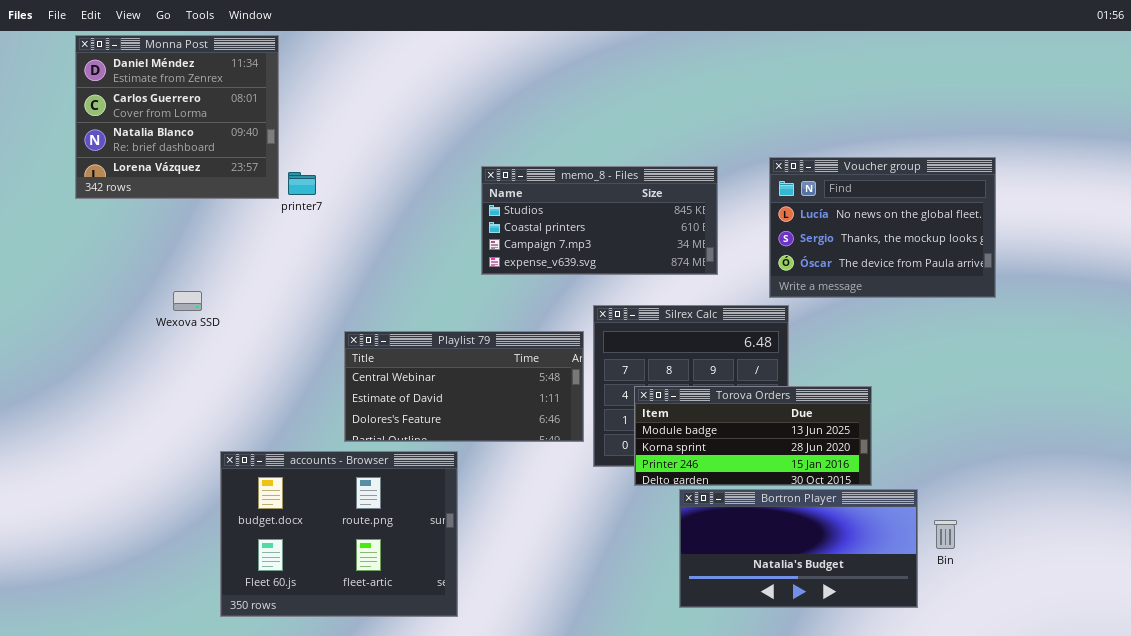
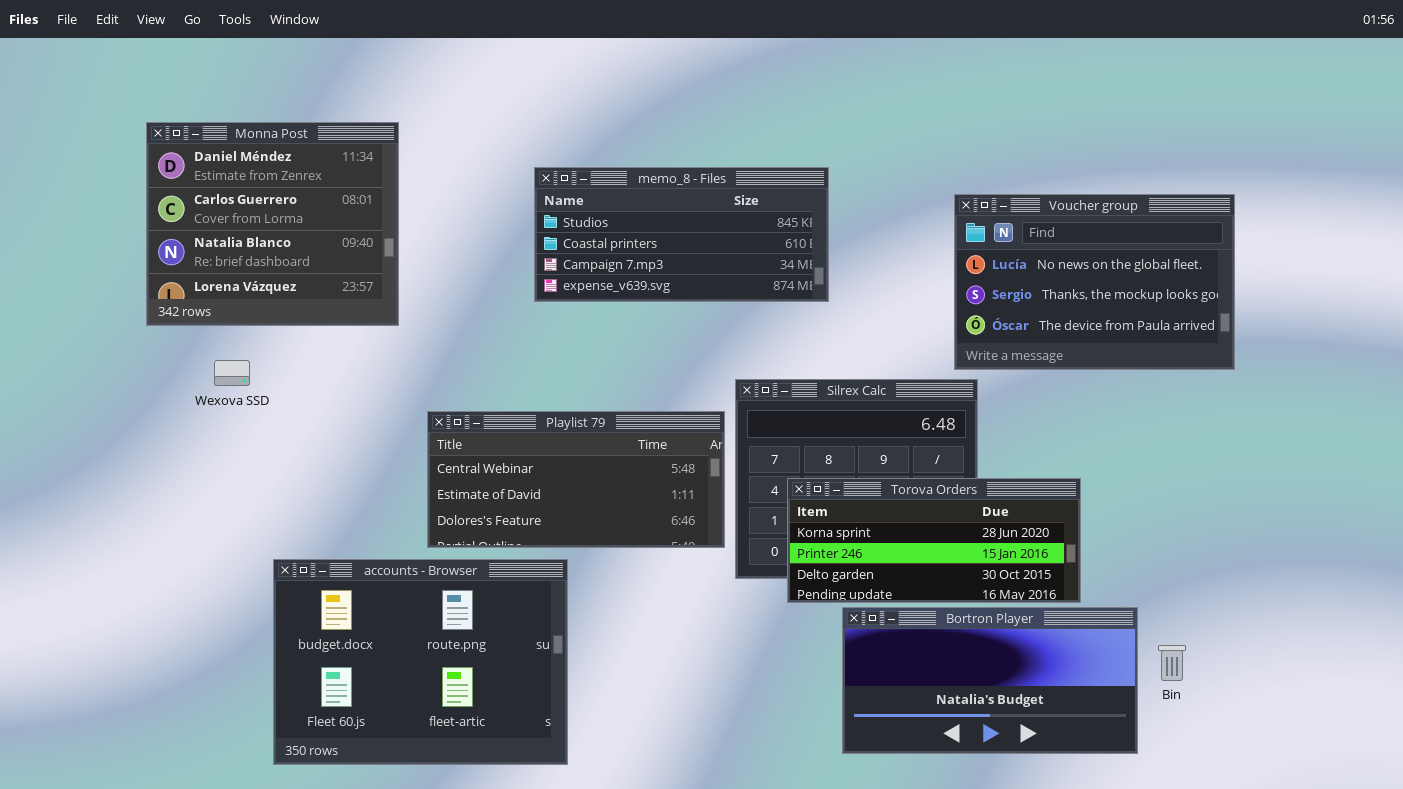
Monna Post: [75,35,279,199] -> [146,122,399,326], moved
memo_8 - Files: [481,166,718,275] -> [534,167,829,302], moved
Torova Orders: [634,386,872,486] -> [787,478,1081,603], scrolled down 1 row

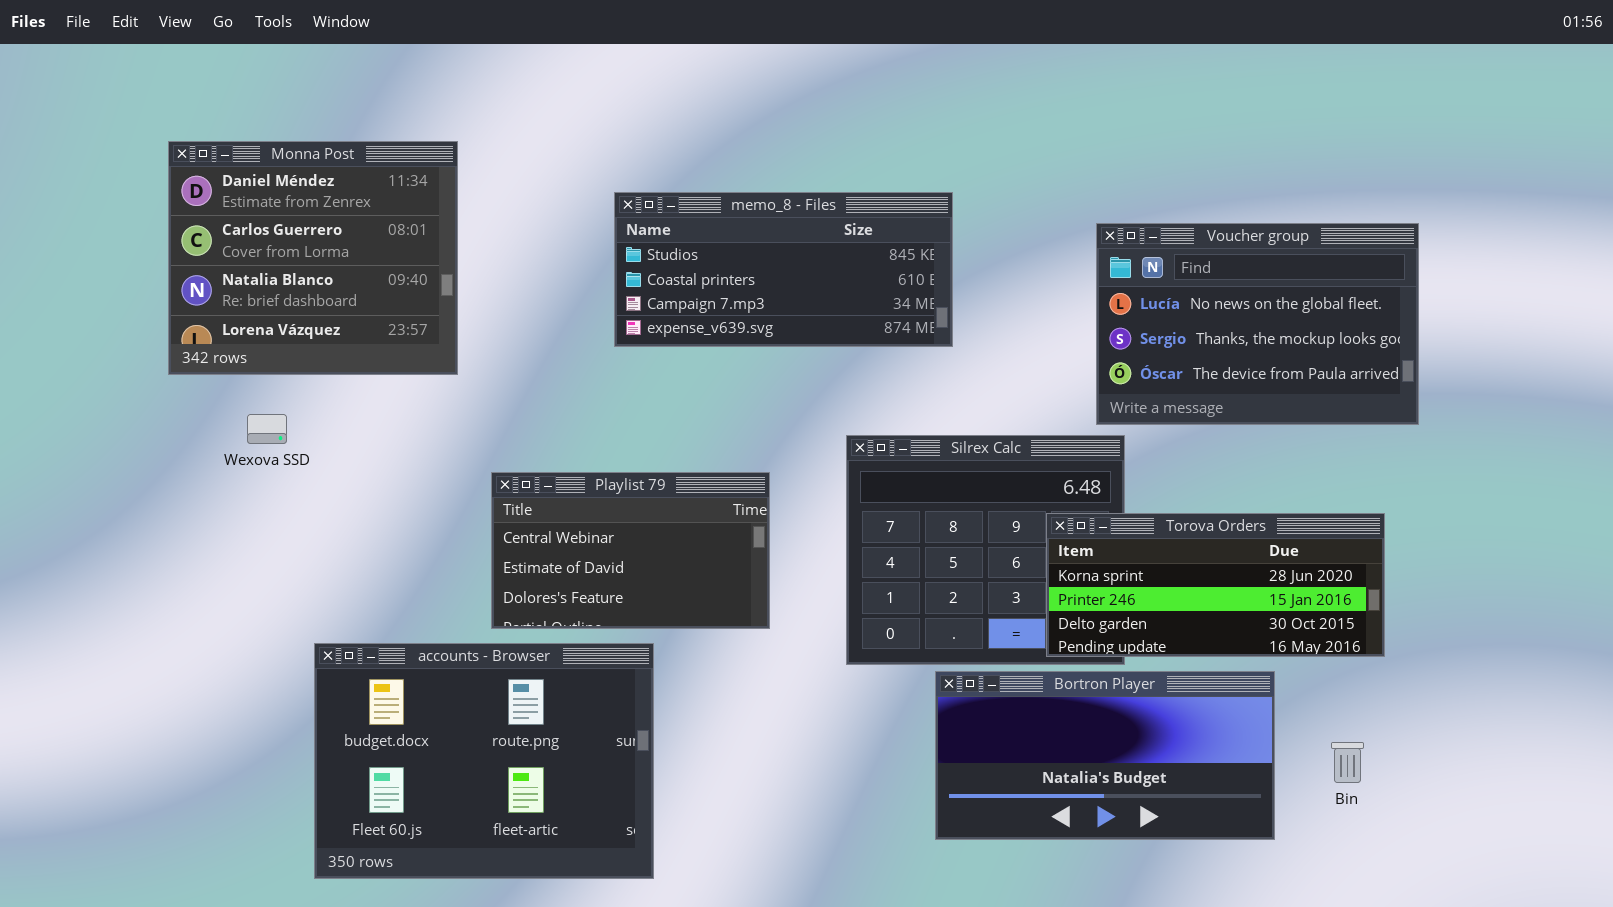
Playlist 79: [427,411,725,548] -> [491,472,770,629], resized
Torova Orders: [787,478,1081,603] -> [1046,513,1385,657], moved
Bortron Player: [842,607,1138,754] -> [935,671,1275,840], moved

